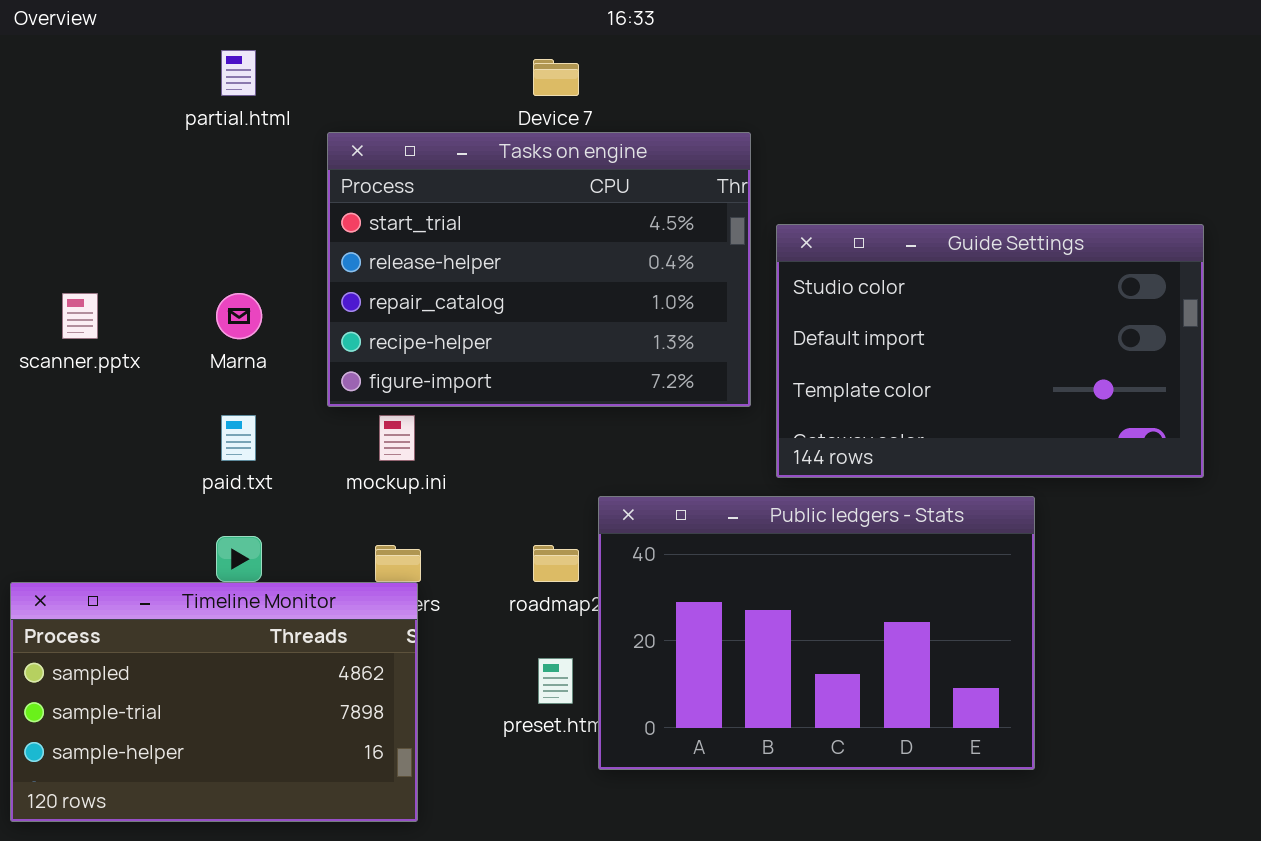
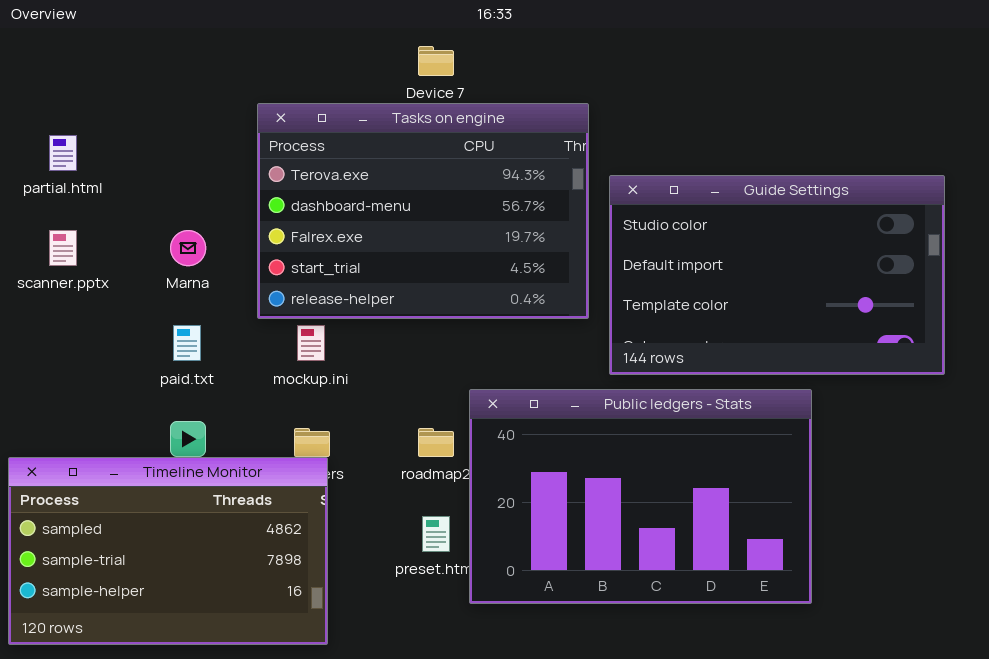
partial.html: [221,50,256,96] -> [49,135,77,171], moved
Tasks on engine: [327,132,751,407] -> [257,103,589,319], scrolled up 3 rows

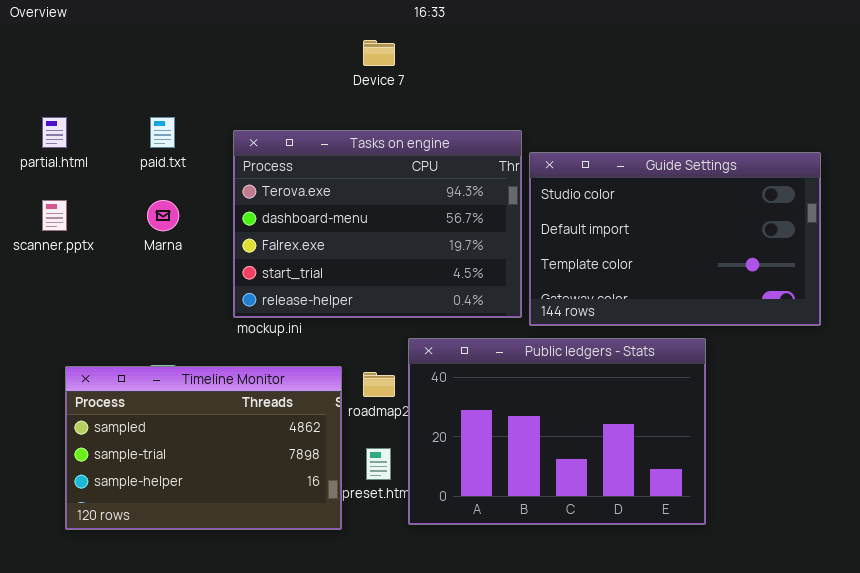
Tasks on engine: [257,103,589,319] -> [233,130,522,318], moved
paid.txt: [173,325,201,361] -> [150,117,175,148], moved
Timeline Monitor: [8,457,328,645] -> [65,366,342,530], moved

